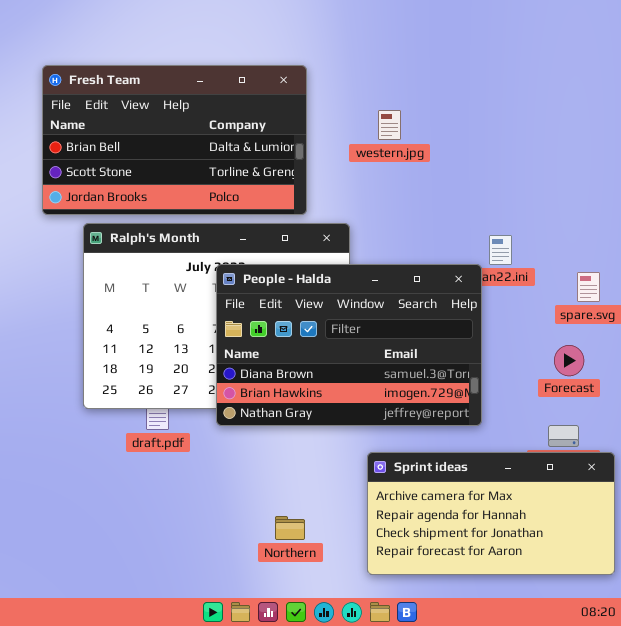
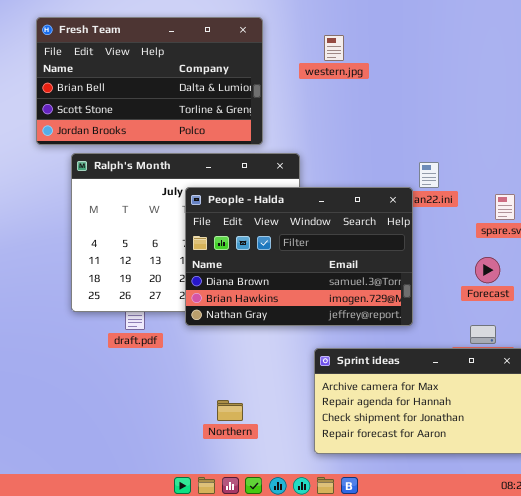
western.jpg: [378,110,401,140] -> [324,35,344,61], moved
Northern: [275,516,305,540] -> [217,400,243,421], moved

